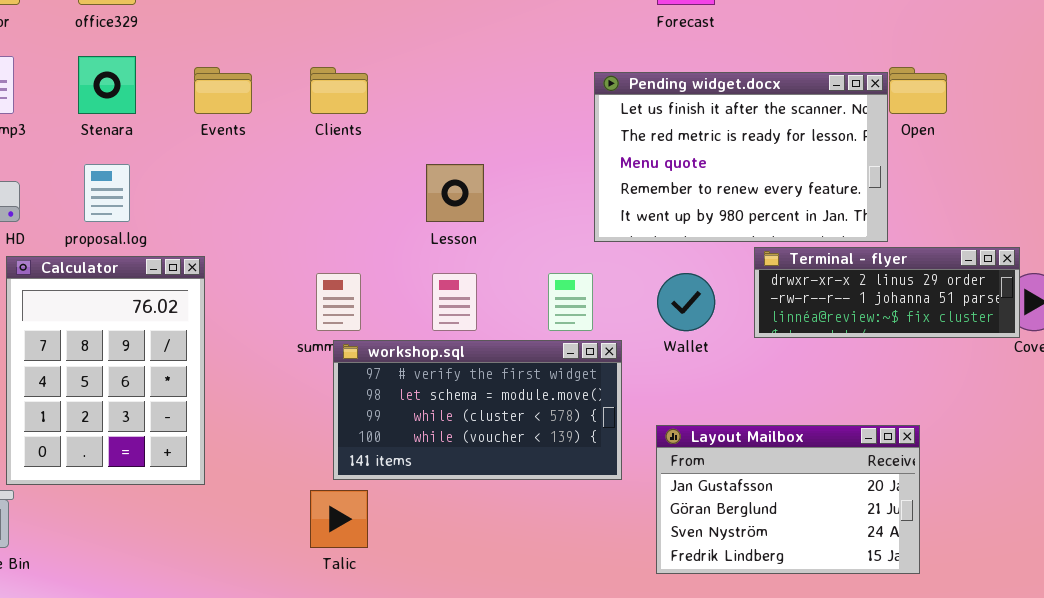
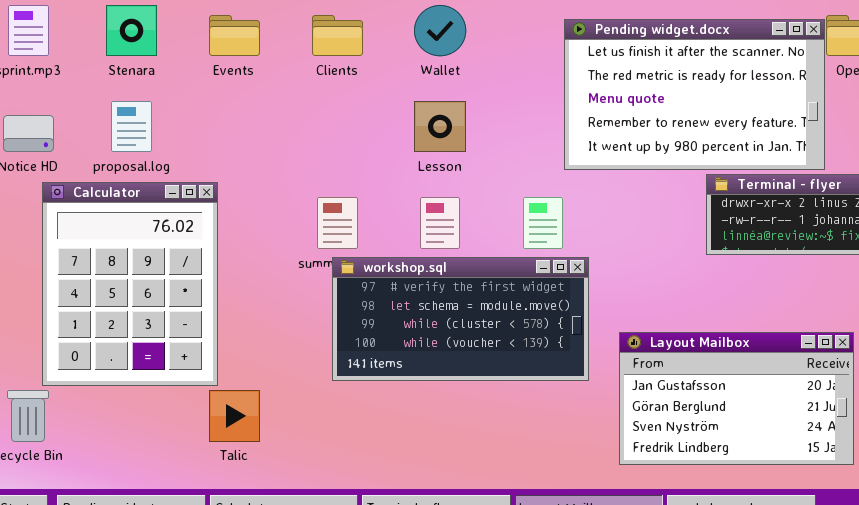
Wallet: [657,273,715,331] -> [414,5,466,56], moved
Talic: [310,490,368,548] -> [209,390,260,442], moved

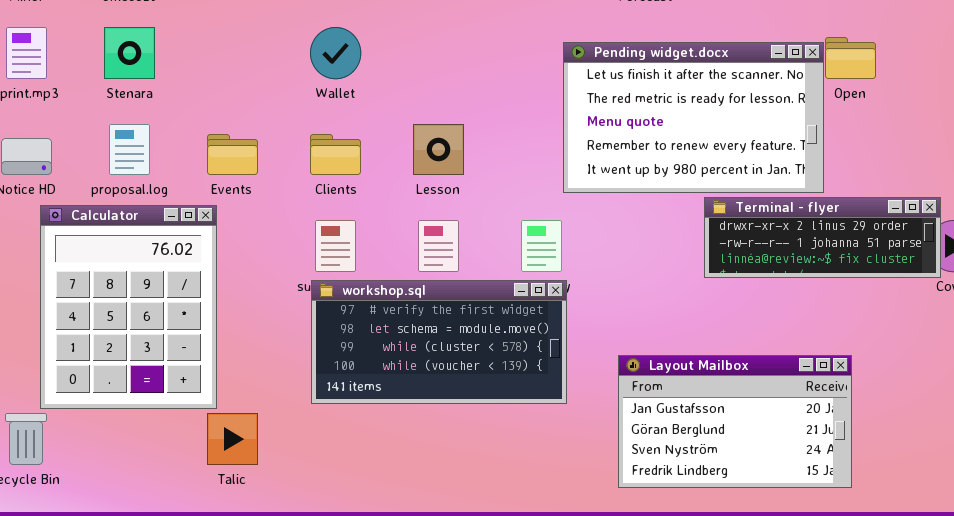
Wallet: [414,5,466,56] -> [310,27,361,79], moved
Events: [209,15,260,56] -> [207,134,258,175], moved
Clients: [312,15,363,56] -> [310,134,361,175], moved
workshop.sql: [332,257,589,381] -> [311,280,567,404], moved

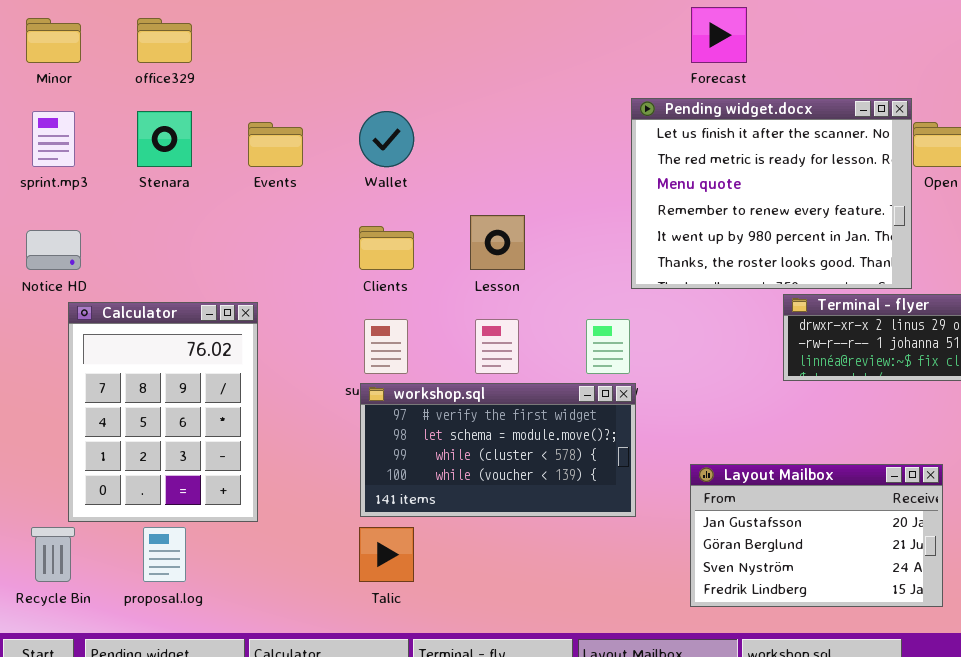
Pending widget.docx: [563,42,824,193] -> [631,98,912,289], resized
proposal.log: [109,124,150,175] -> [143,527,186,582], moved
Events: [207,134,258,175] -> [248,122,303,167], moved
Talic: [207,413,258,465] -> [359,527,414,582], moved

